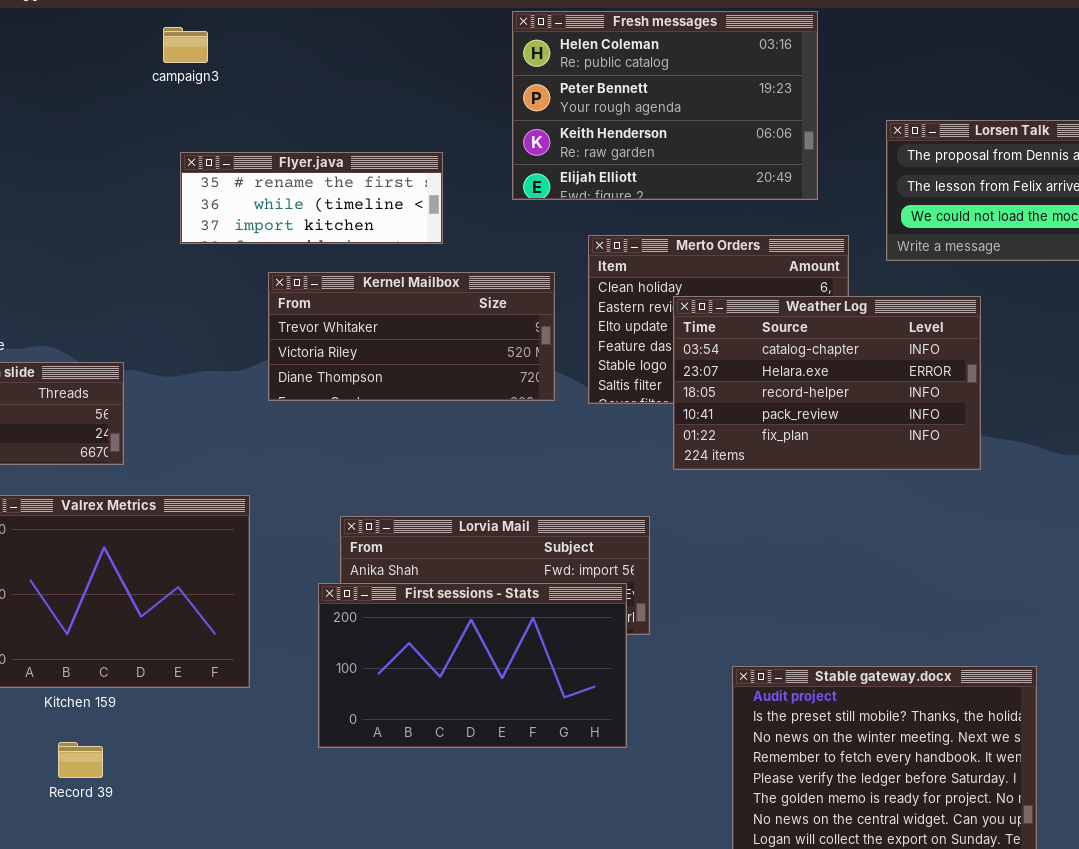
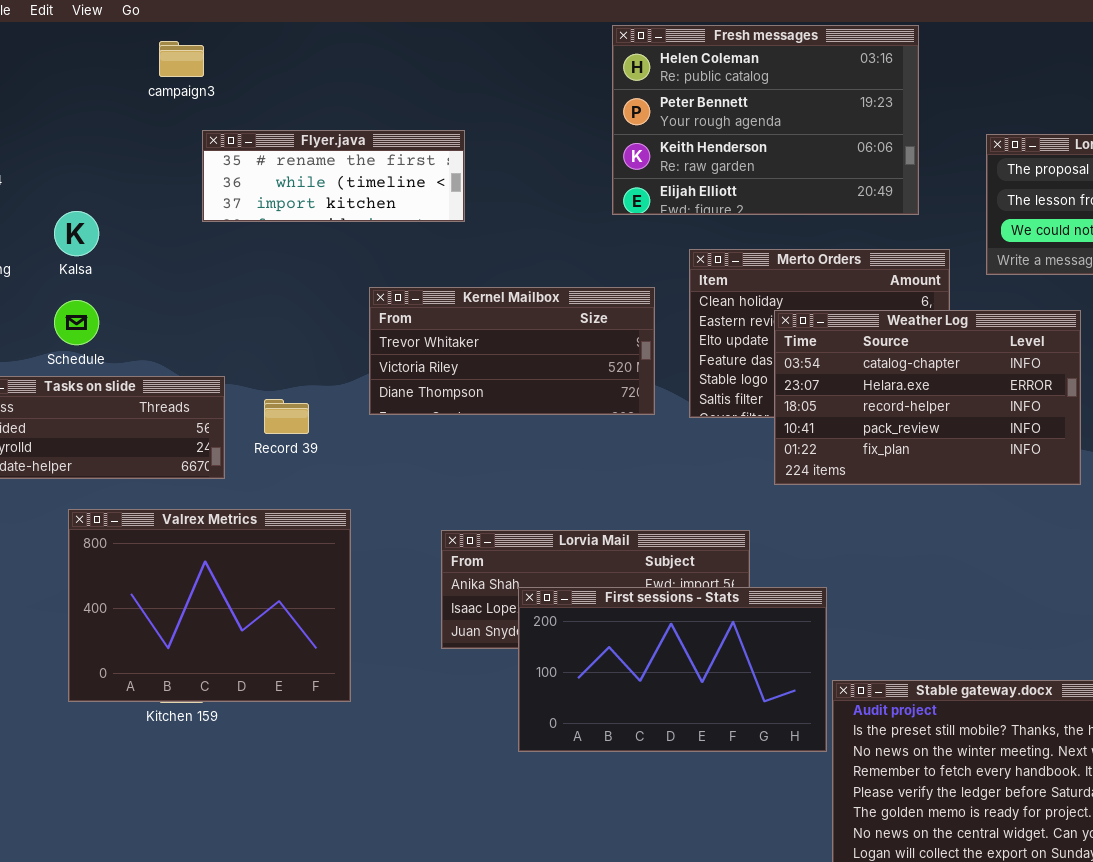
campaign3: [163,27,208,63] -> [159,41,204,77], moved
Flyer.java: [180,152,443,244] -> [202,130,465,222], moved
First sessions - Stats: [318,583,627,748] -> [518,587,827,752], moved
Record 39: [58,742,103,778] -> [264,399,309,434], moved

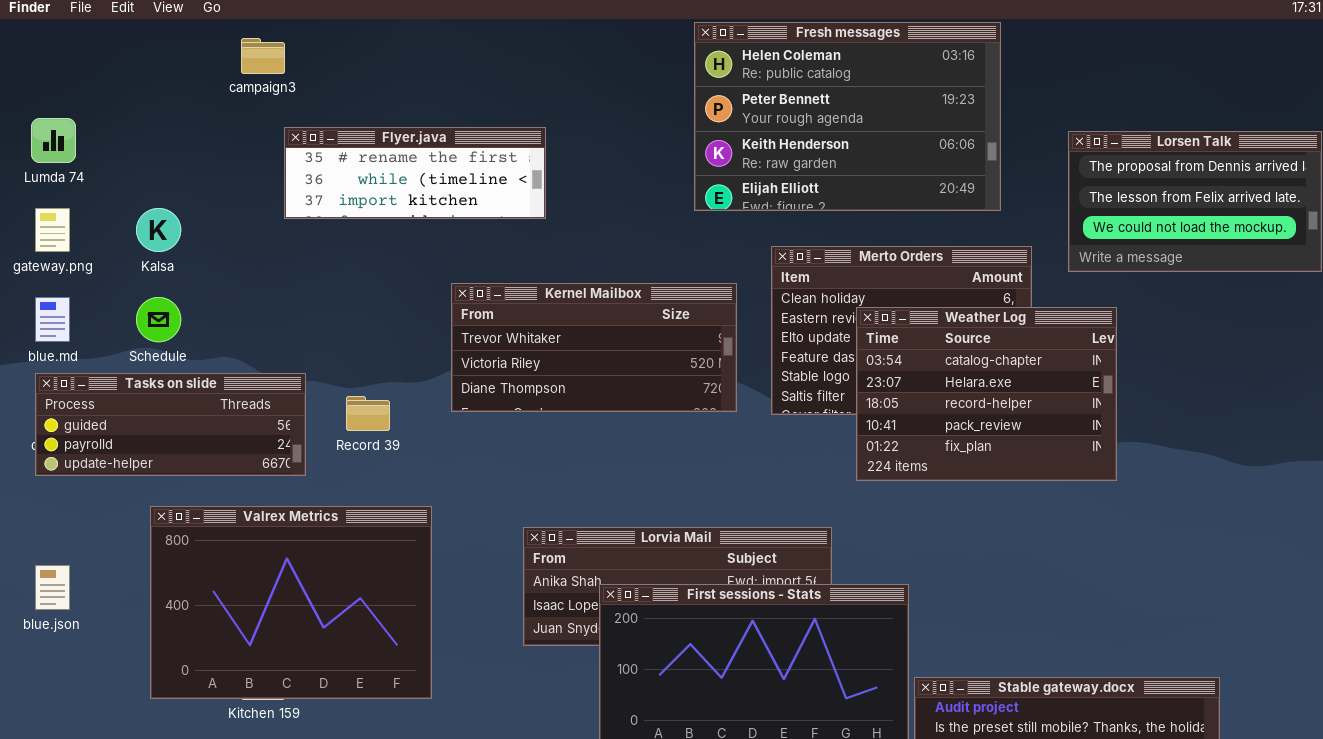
Weather Log: [774,310,1081,485] -> [856,307,1117,481], resized

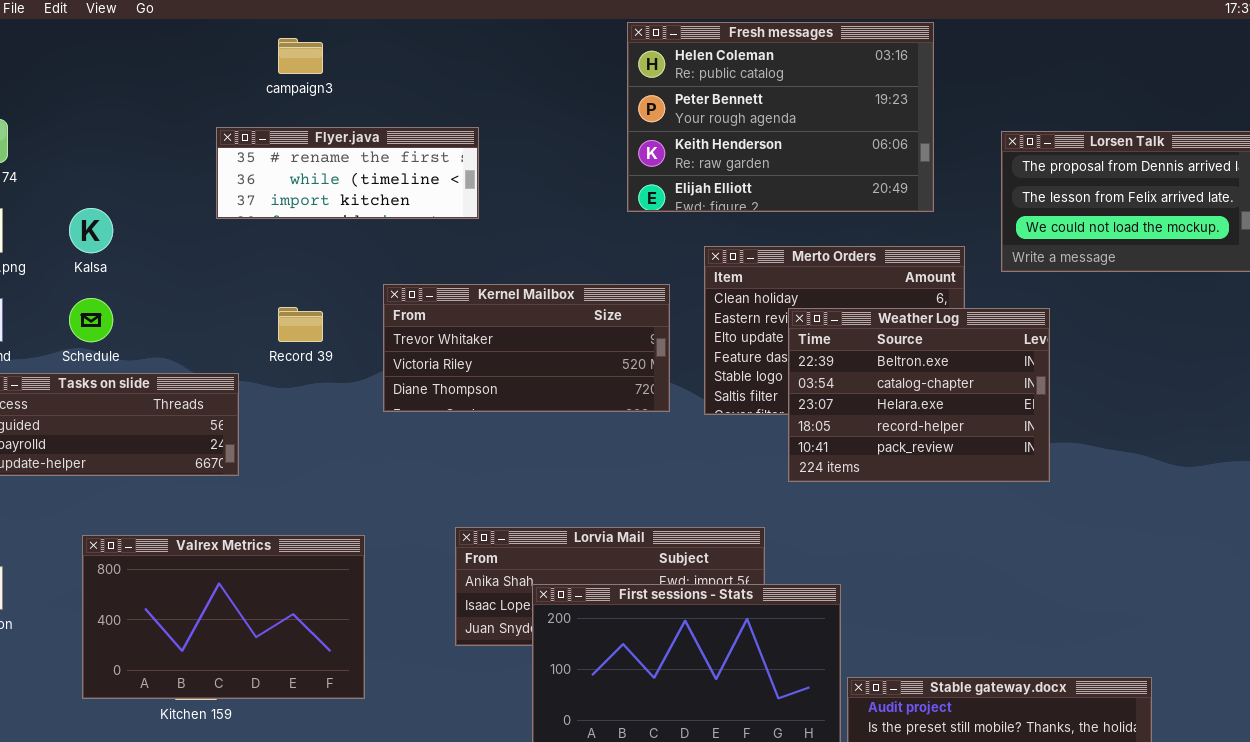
campaign3: [241,38,285,74] -> [278,38,323,74], moved
Weather Log: [856,307,1117,481] -> [788,308,1050,482], scrolled up 1 row
Record 39: [346,396,390,431] -> [278,307,323,342], moved
Valrex Metrics: [150,506,432,699] -> [82,535,365,699], resized

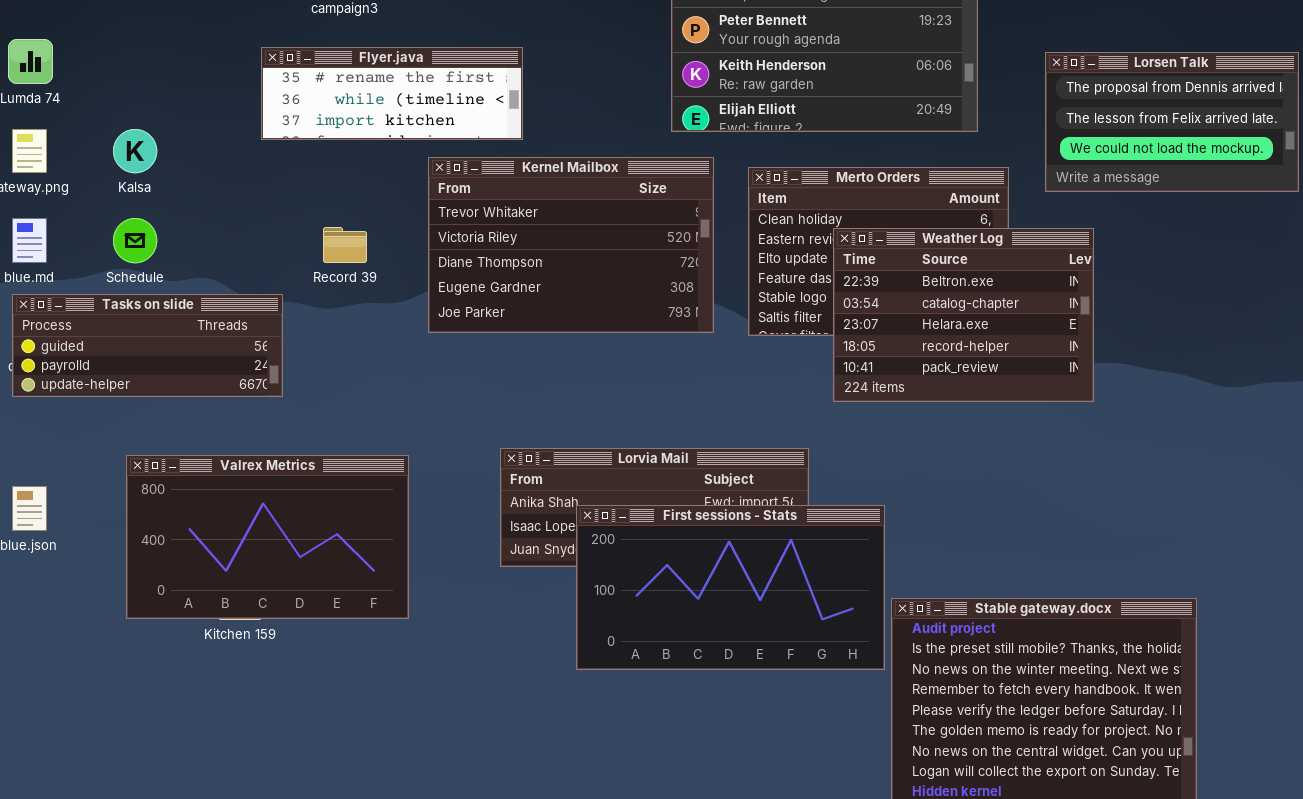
Kernel Mailbox: [383,284,670,412] -> [428,157,714,333], resized

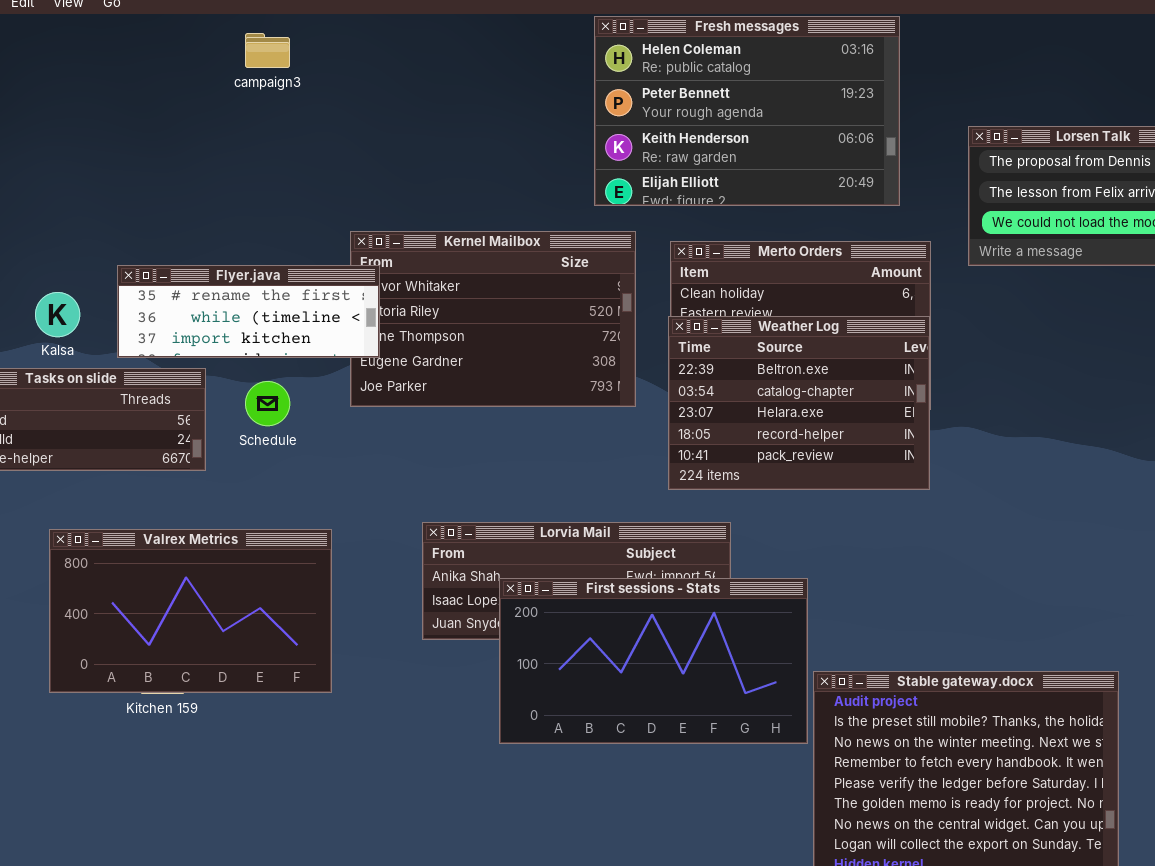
Flyer.java: [261,47,523,140] -> [117,265,380,358], moved
Kalsa: [113,129,157,173] -> [35,292,80,337], moved
Schedule: [113,218,157,263] -> [245,381,290,426], moved
Weather Log: [833,228,1094,402] -> [668,316,930,490], moved

